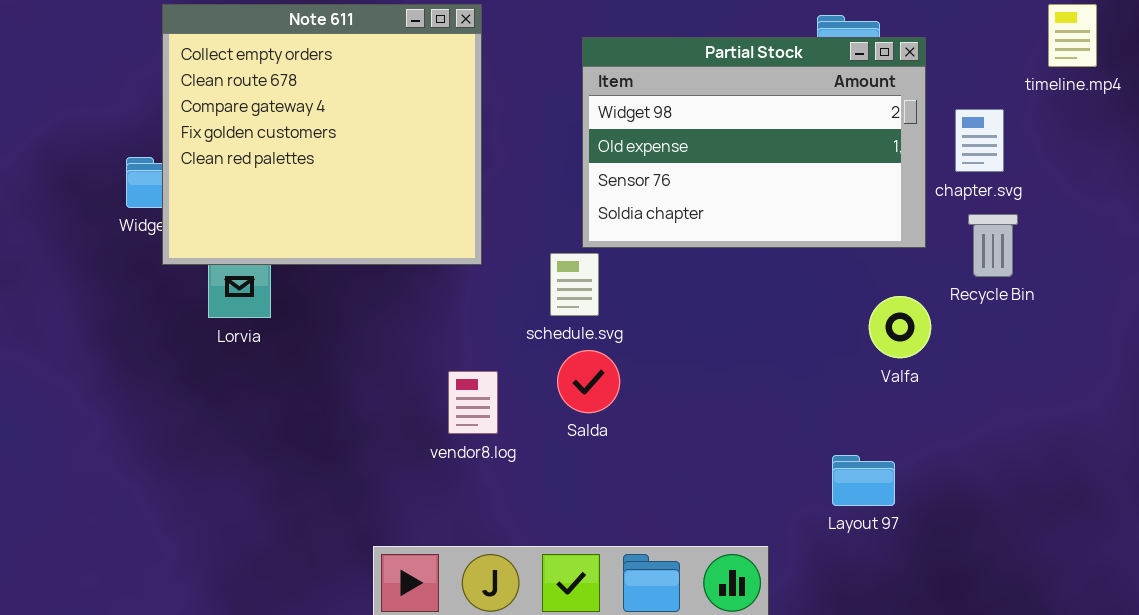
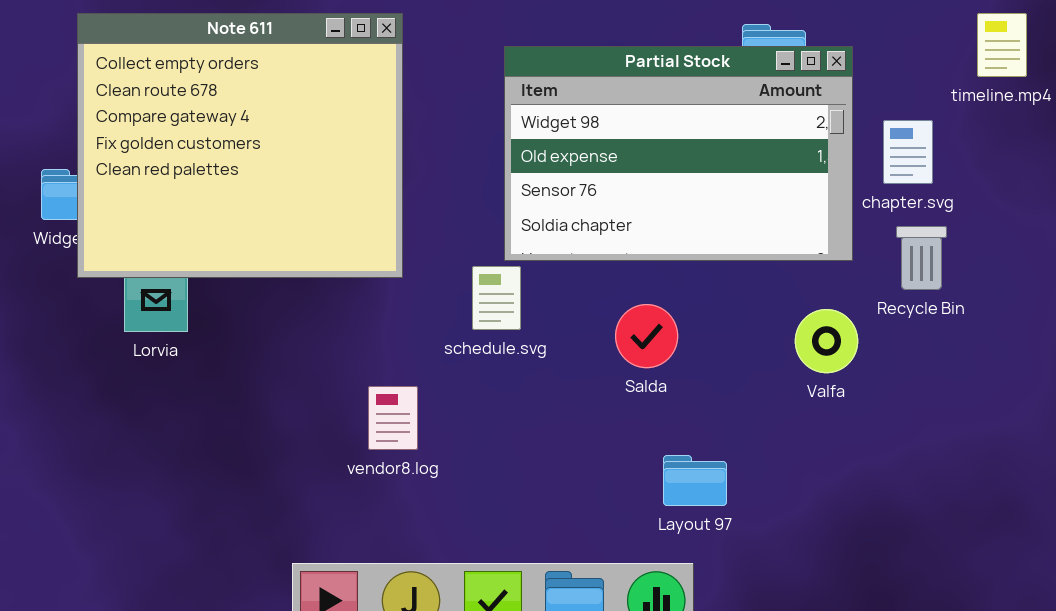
Salda: [557,350,620,413] -> [615,304,678,368], moved
Layout 97: [832,455,895,506] -> [663,455,727,506], moved

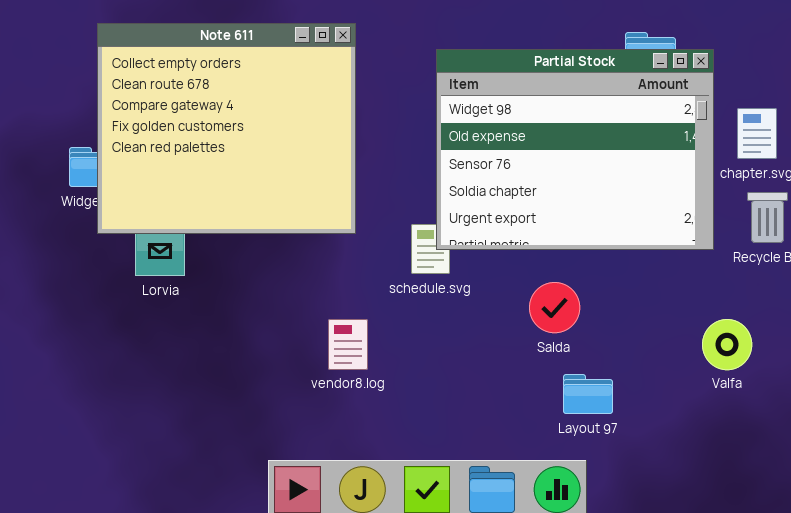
Partial Stock: [504,46,853,261] -> [436,49,714,250], resized
Salda: [615,304,678,368] -> [529,282,580,333], moved
Valfa: [795,309,858,373] -> [702,319,752,370], moved

